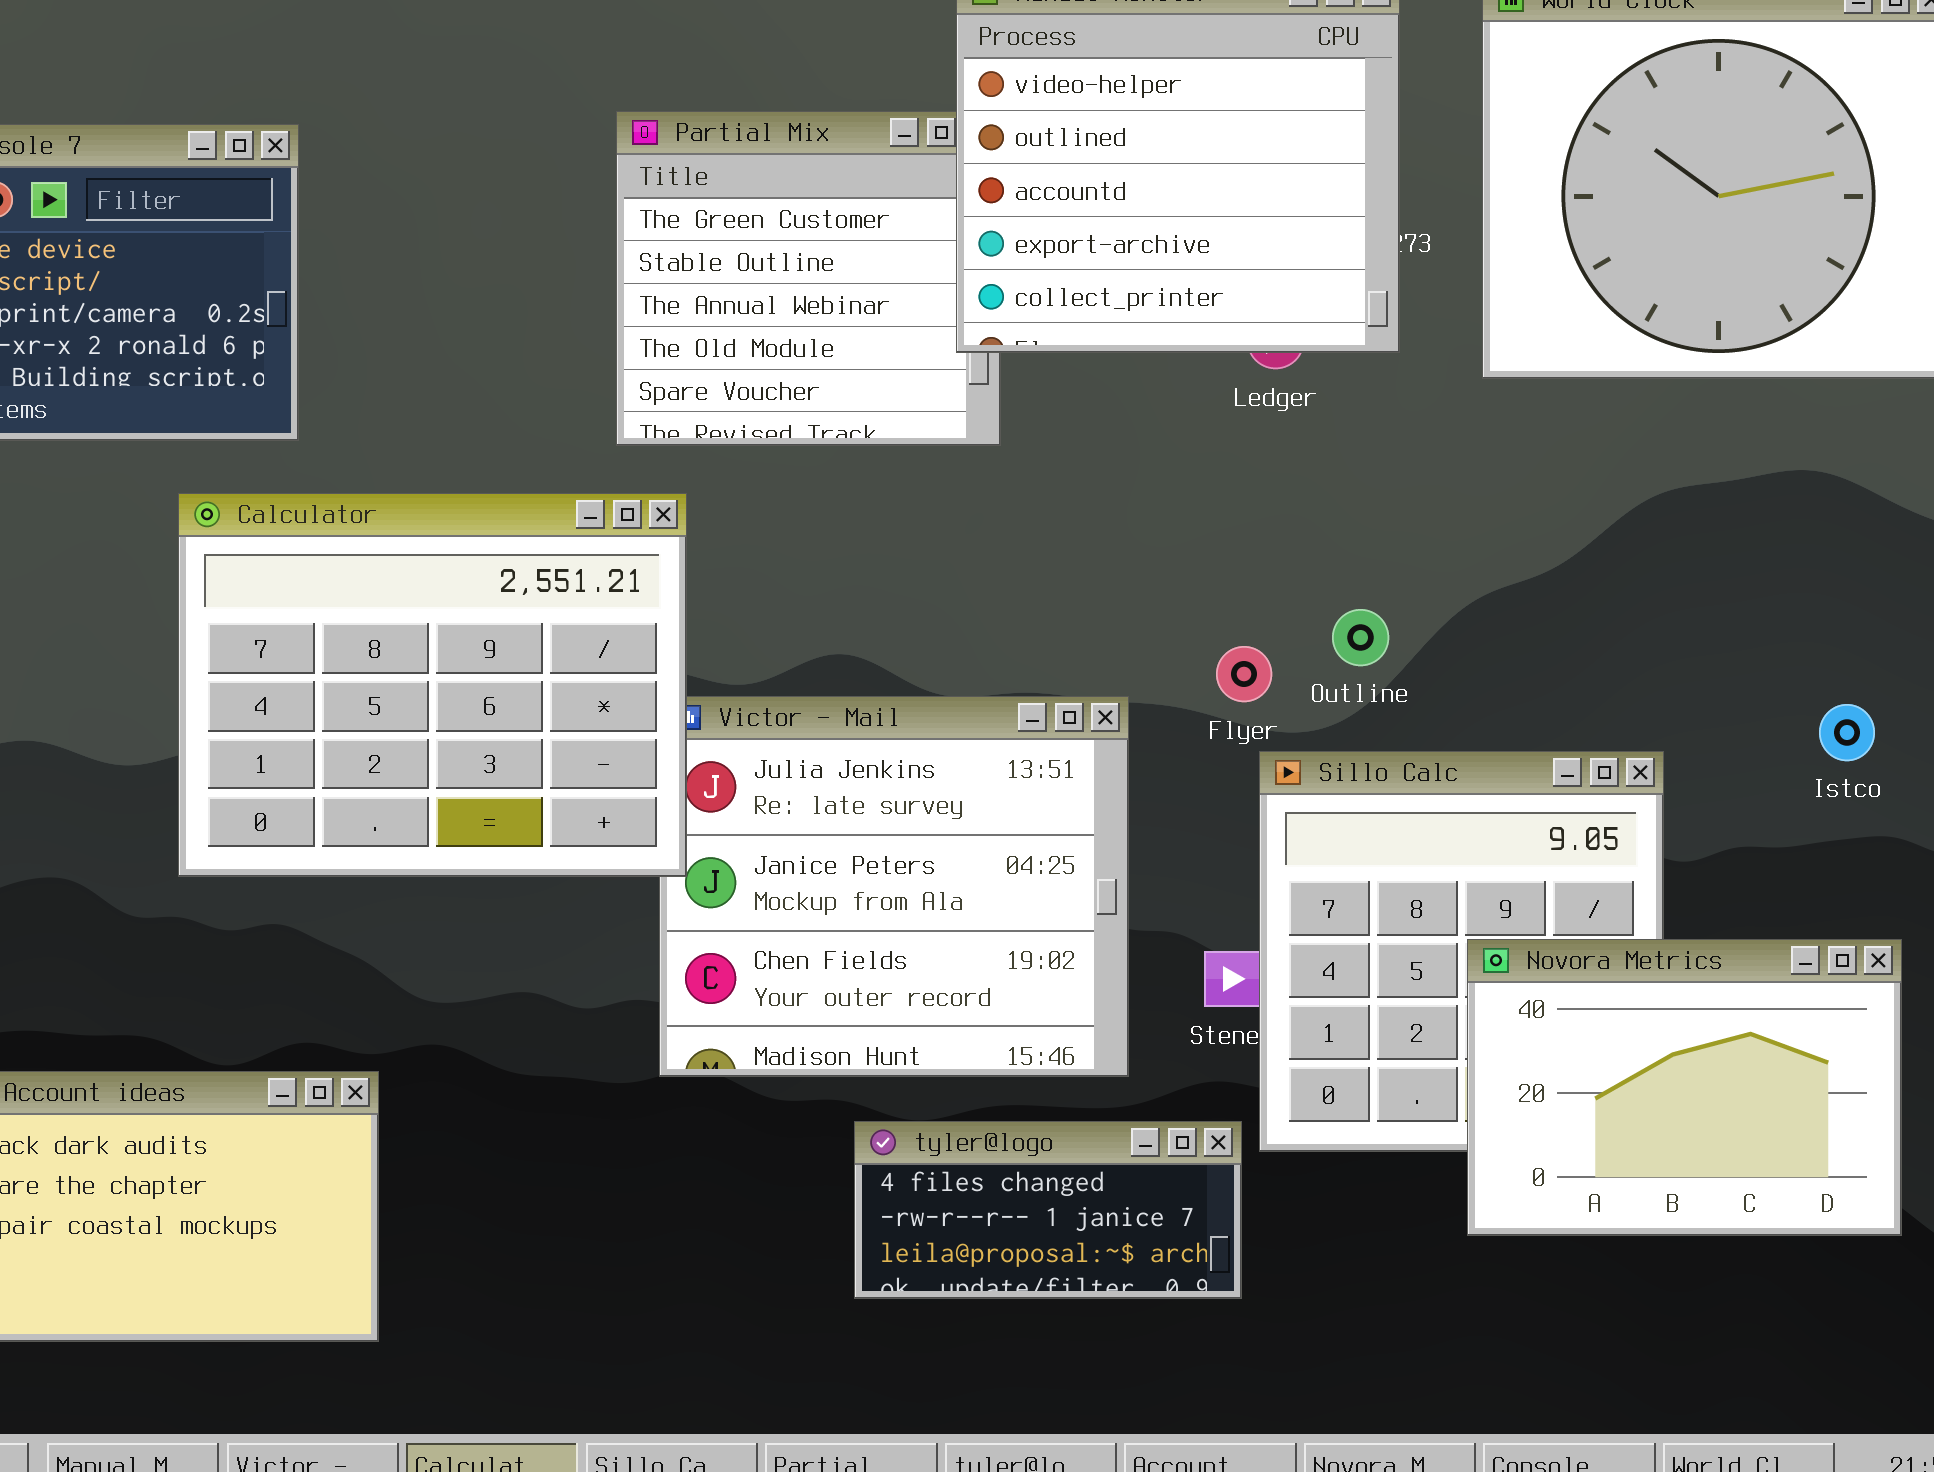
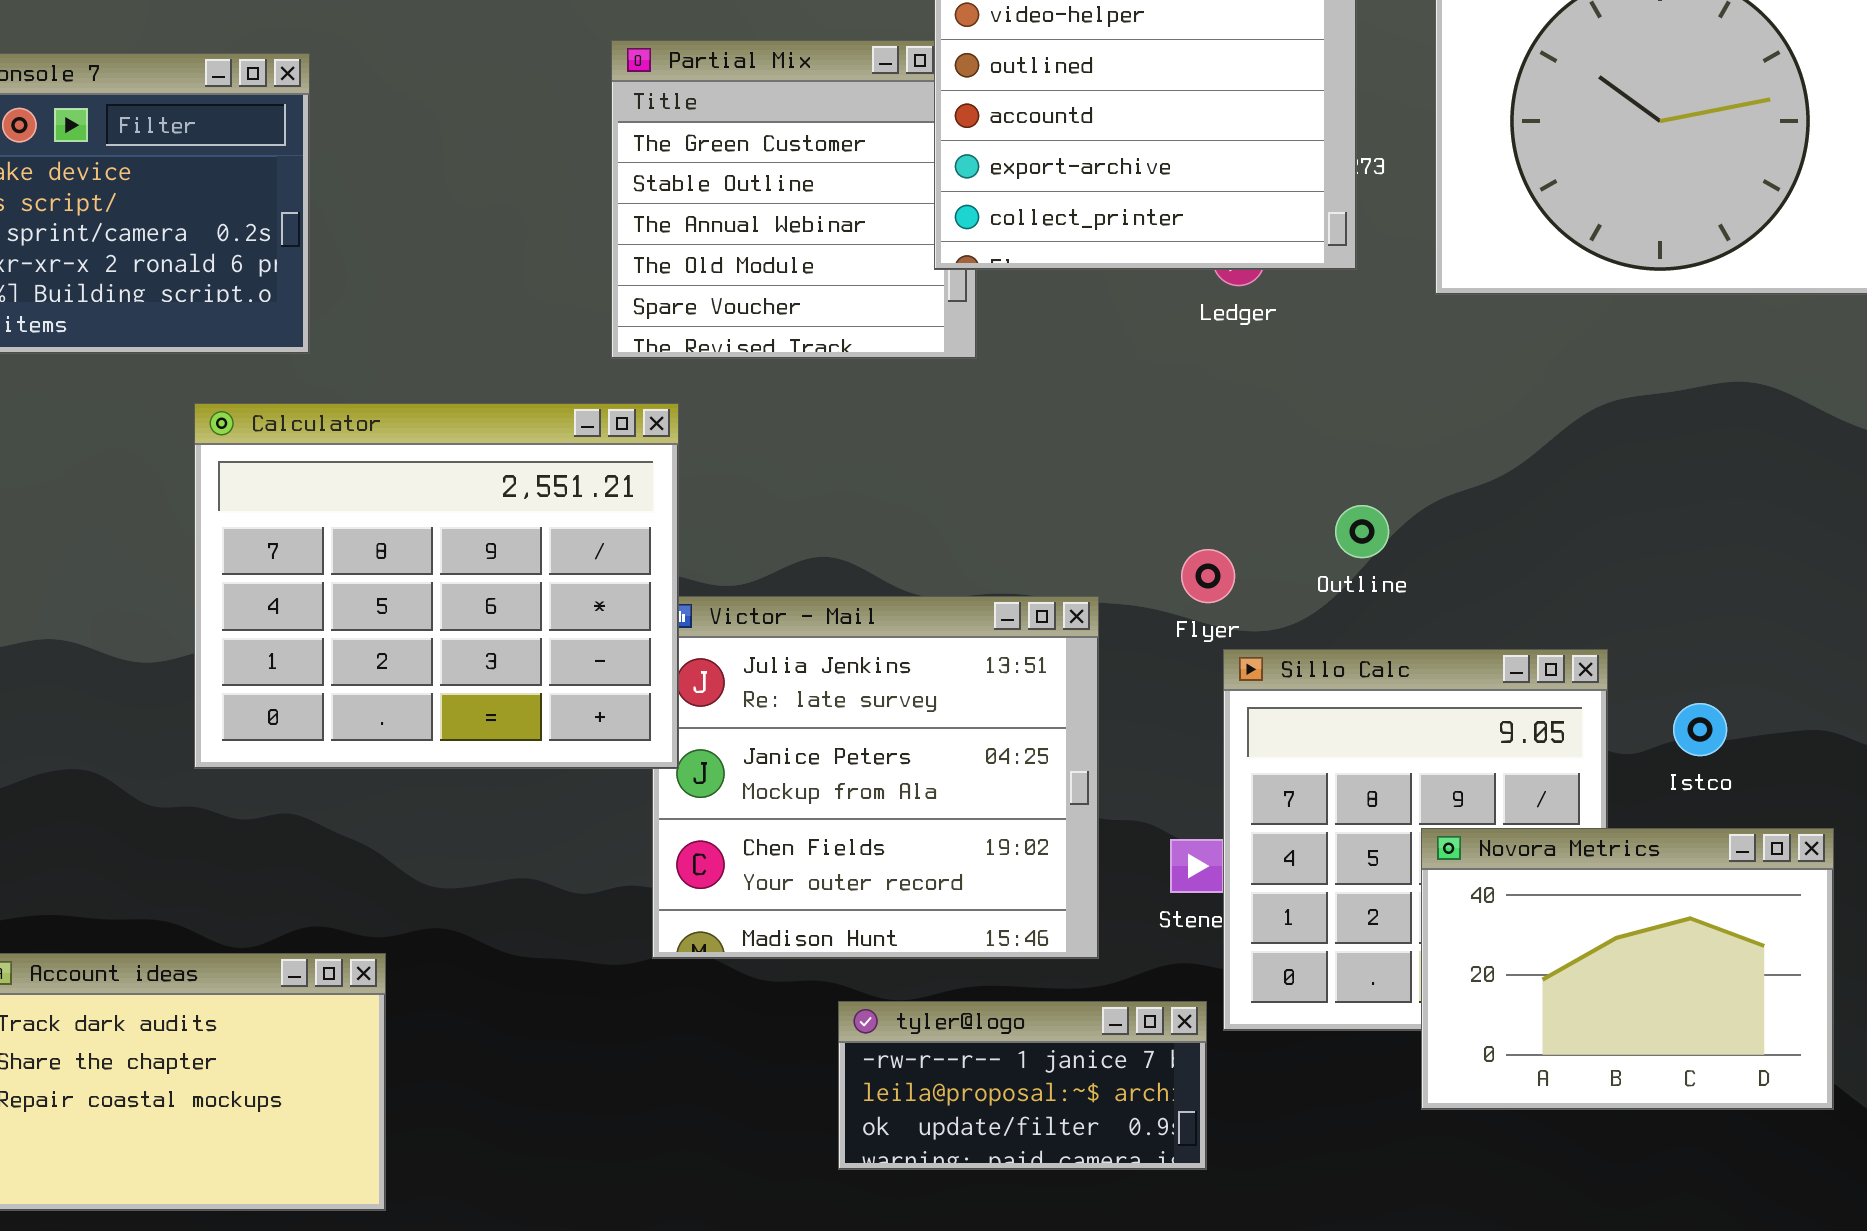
Outline: [1332,609,1389,666] -> [1335,505,1389,558], moved
Istco: [1819,704,1875,761] -> [1673,703,1727,756], moved
tyler@logo: [854,1121,1242,1299] -> [838,1001,1207,1170], scrolled down 1 row

